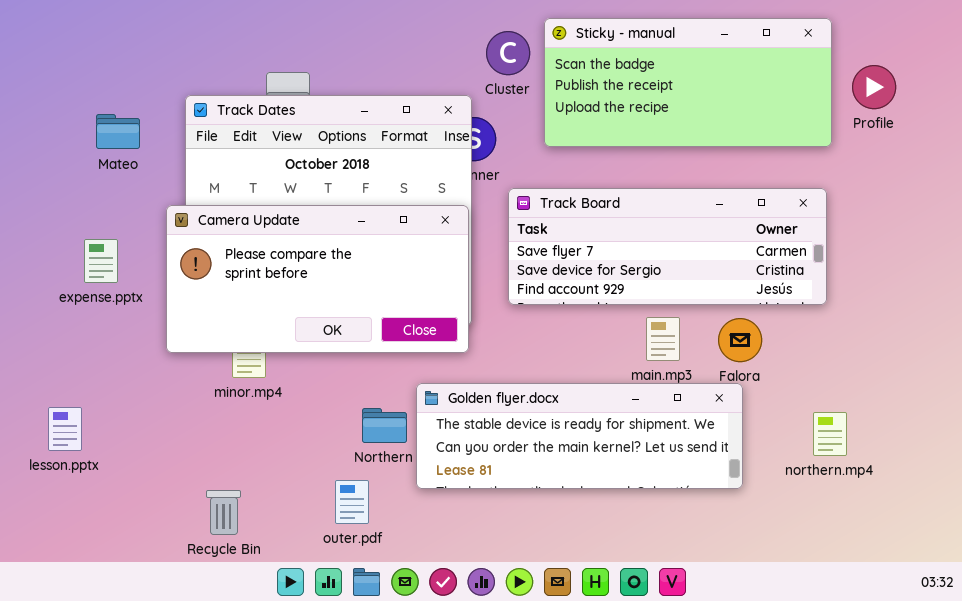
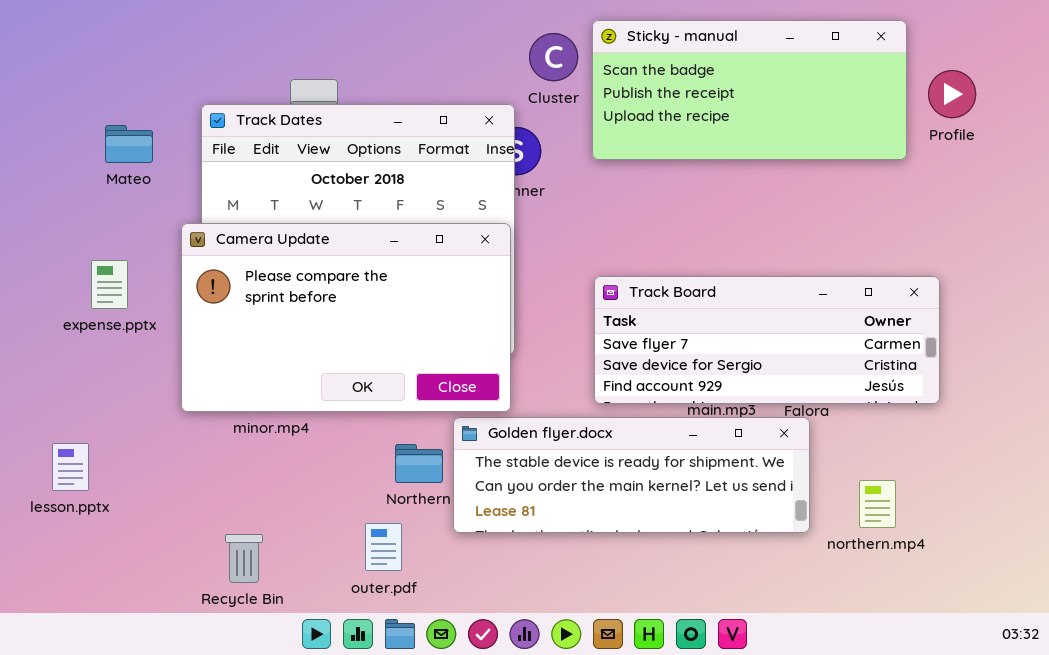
Track Board: [508,188,827,305] -> [594,276,940,404], moved
Camera Update: [166,205,469,353] -> [181,223,511,412], resized
northern.mp4: [813,412,847,456] -> [859,480,896,528], moved

